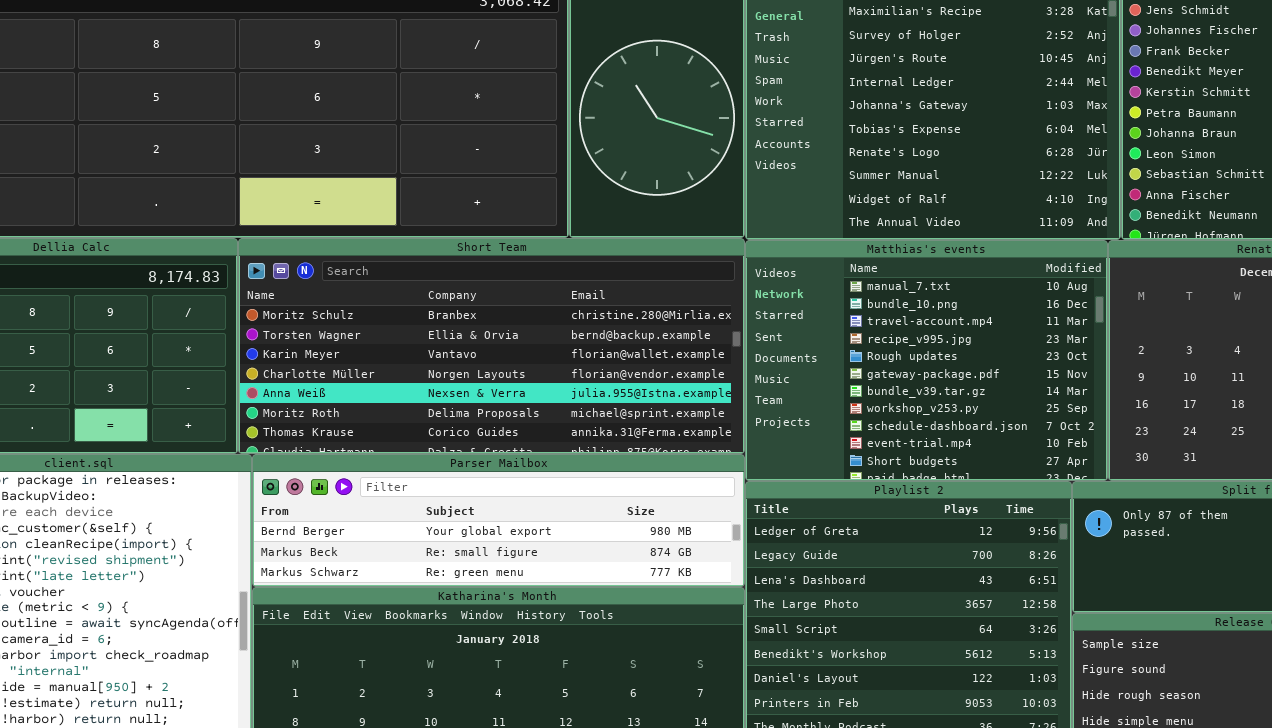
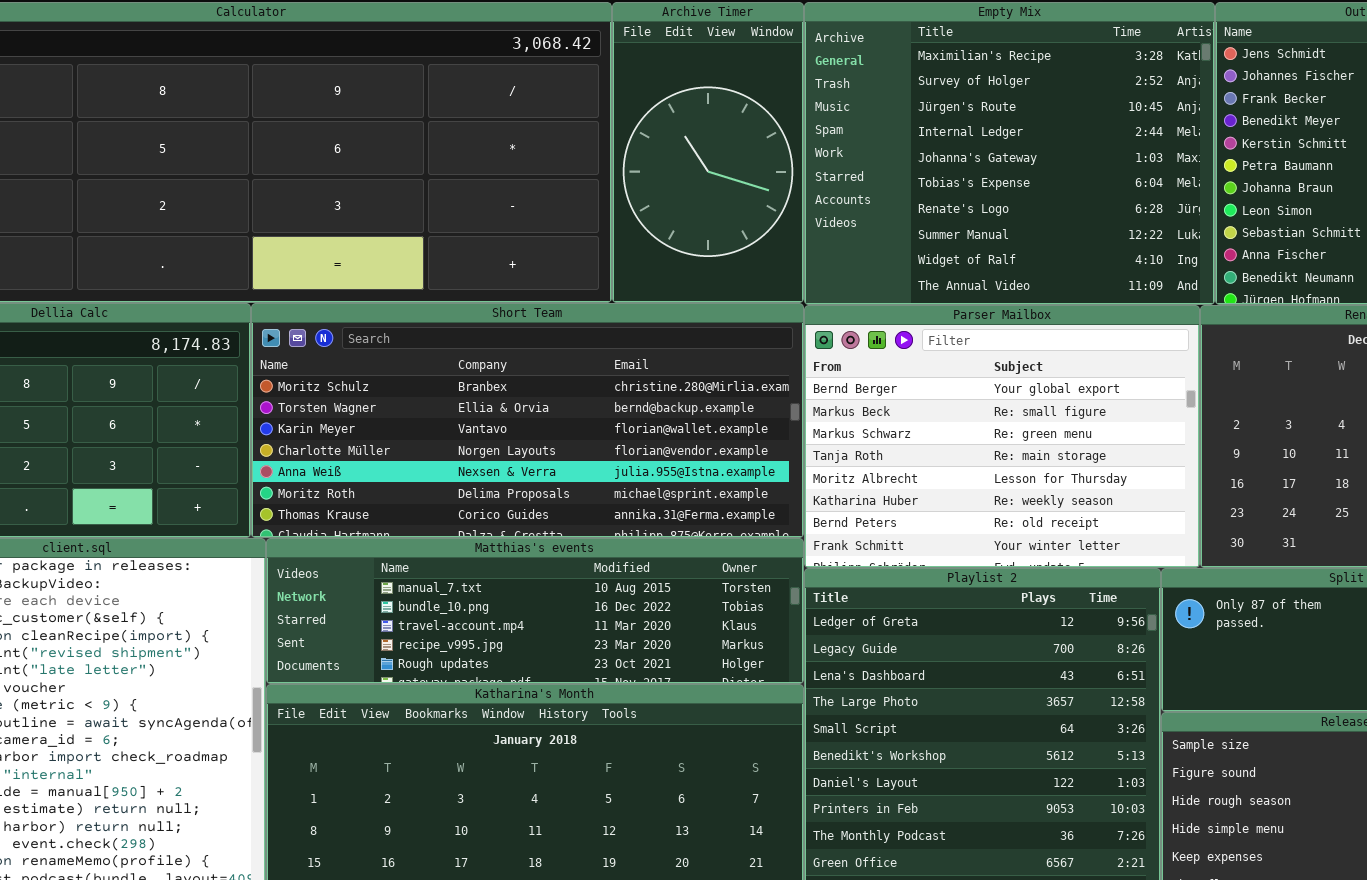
Matthias's events: [745,240,1108,481] -> [266,538,804,684], moved, resized
Parser Mailbox: [252,454,745,587] -> [804,305,1200,568], moved, resized

